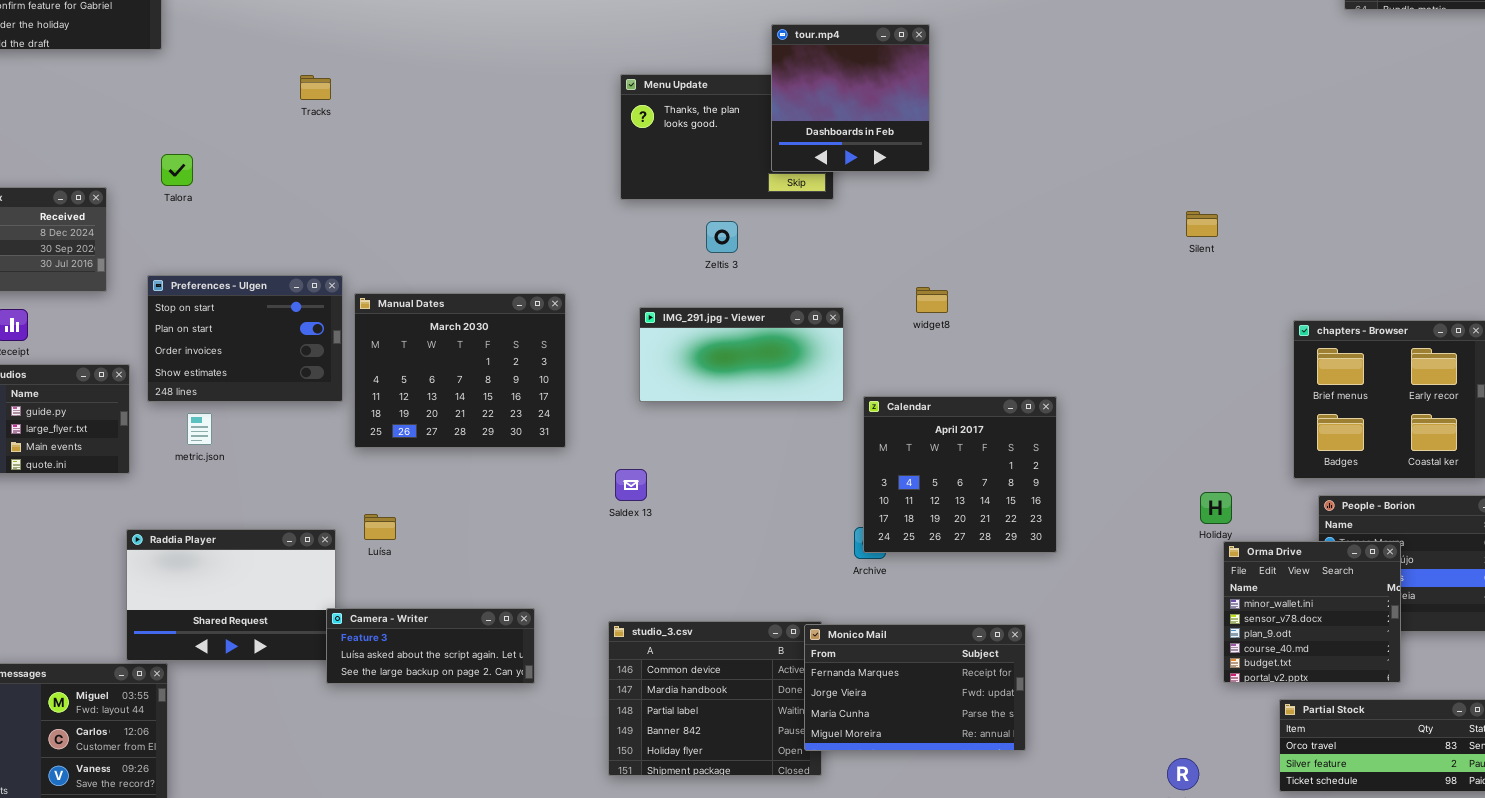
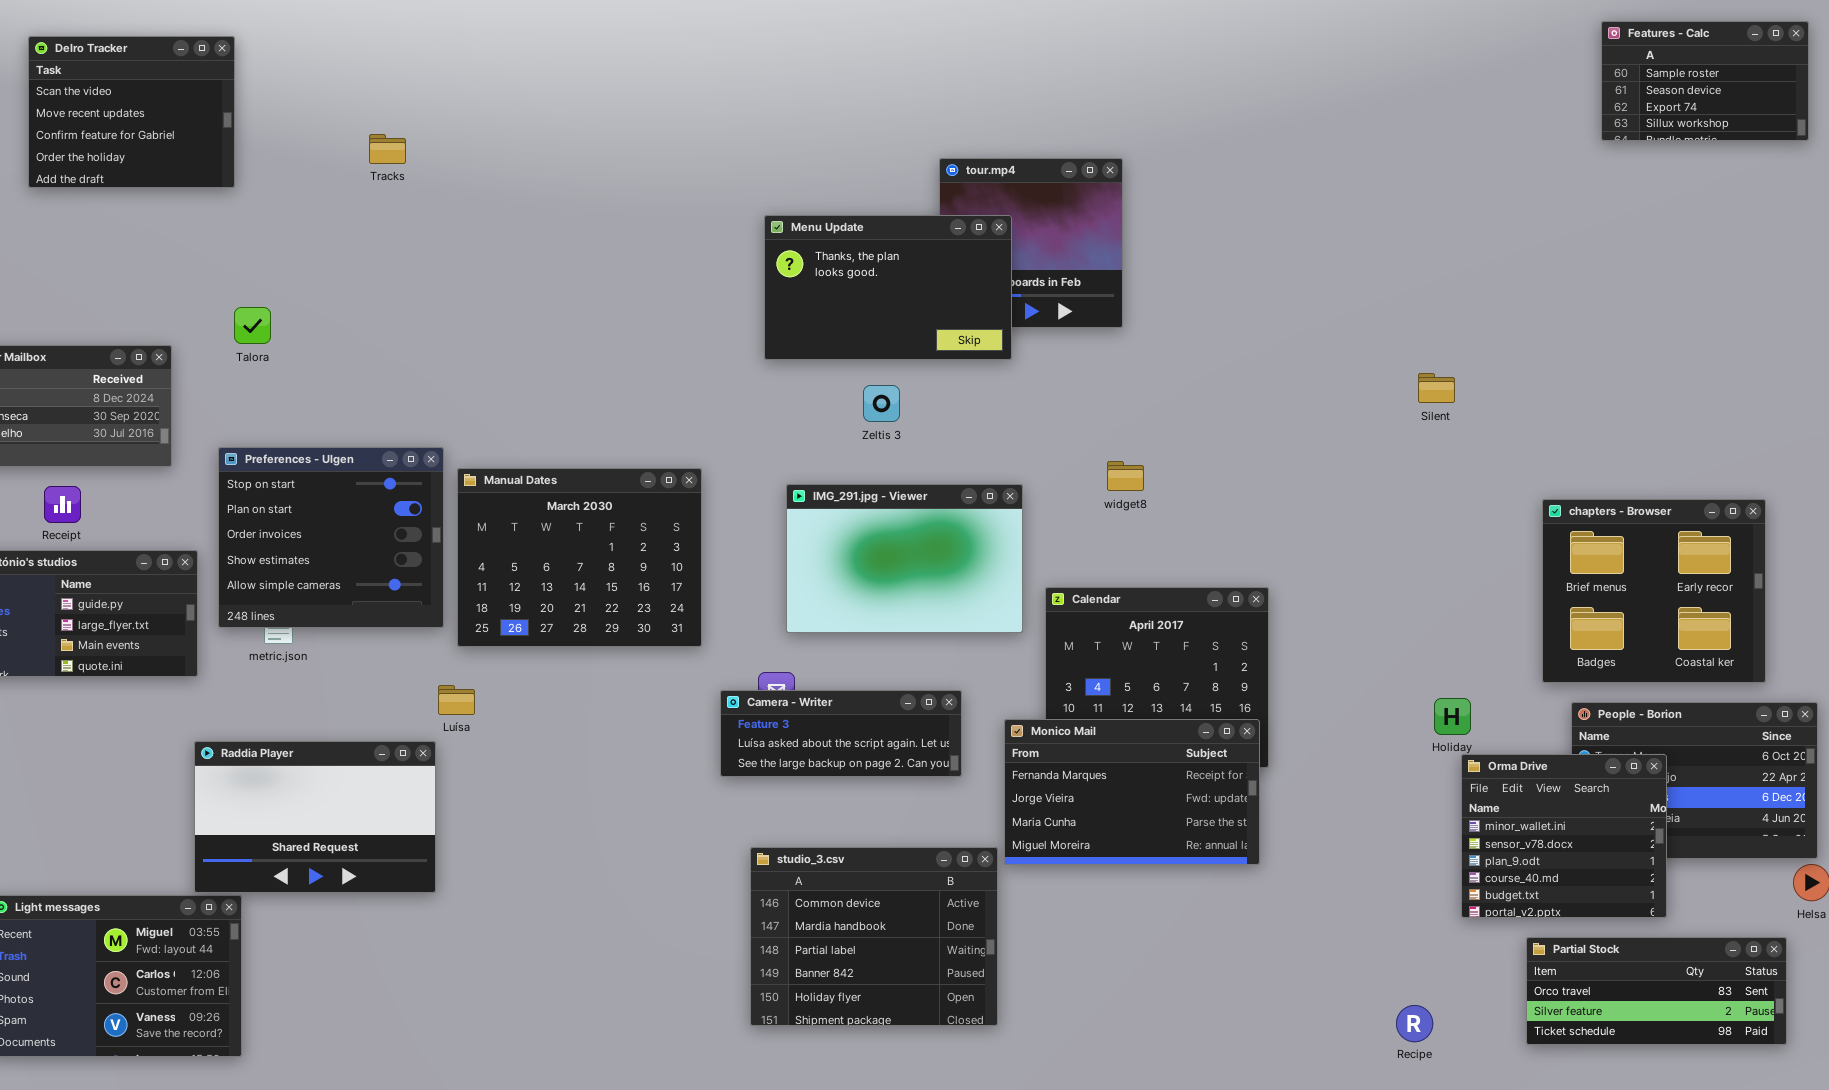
Menu Update: [620,74,834,200] -> [764,215,1012,360], raised
Tracks: [300,75,331,100] -> [369,134,406,164], moved
Preferences - Ulgen: [147,275,343,402] -> [218,447,444,628], resized
IMG_291.jpg - Viewer: [639,307,844,402] -> [786,484,1023,633], resized
Luísa: [364,514,396,540] -> [438,685,475,715], moved
Camera - Writer: [326,608,535,684] -> [720,690,962,777], moved
Monico Mail: [804,624,1026,751] -> [1004,719,1260,865], moved

